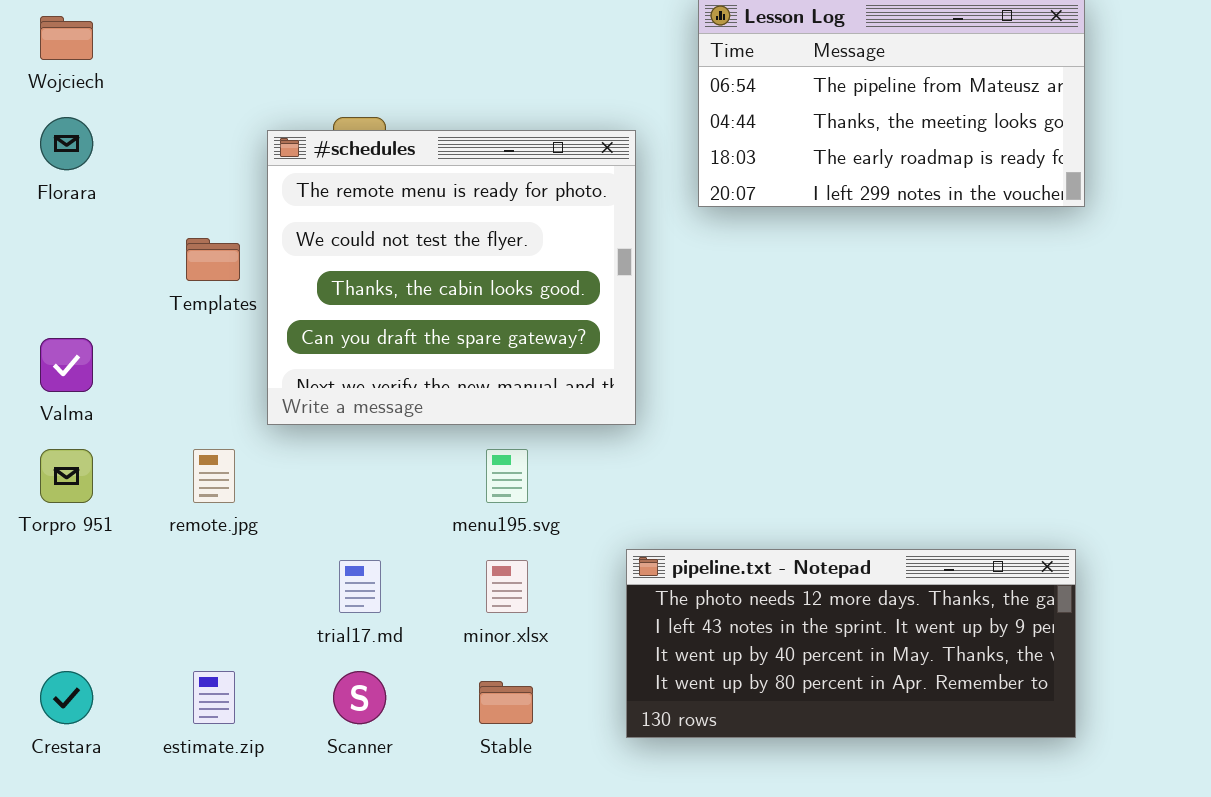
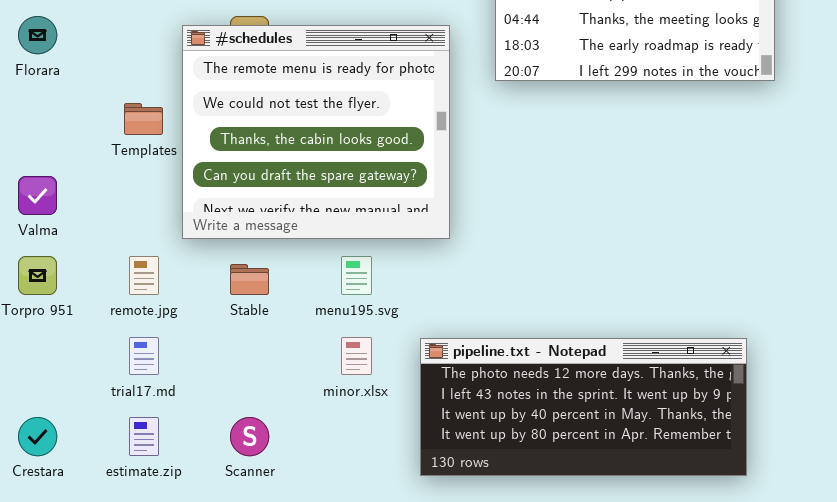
pipeline.txt - Notepad: [626,549,1076,738] -> [420,338,747,476], moved
trial17.md: [339,560,381,613] -> [129,337,159,375], moved
Stable: [479,681,533,724] -> [230,264,269,295], moved

